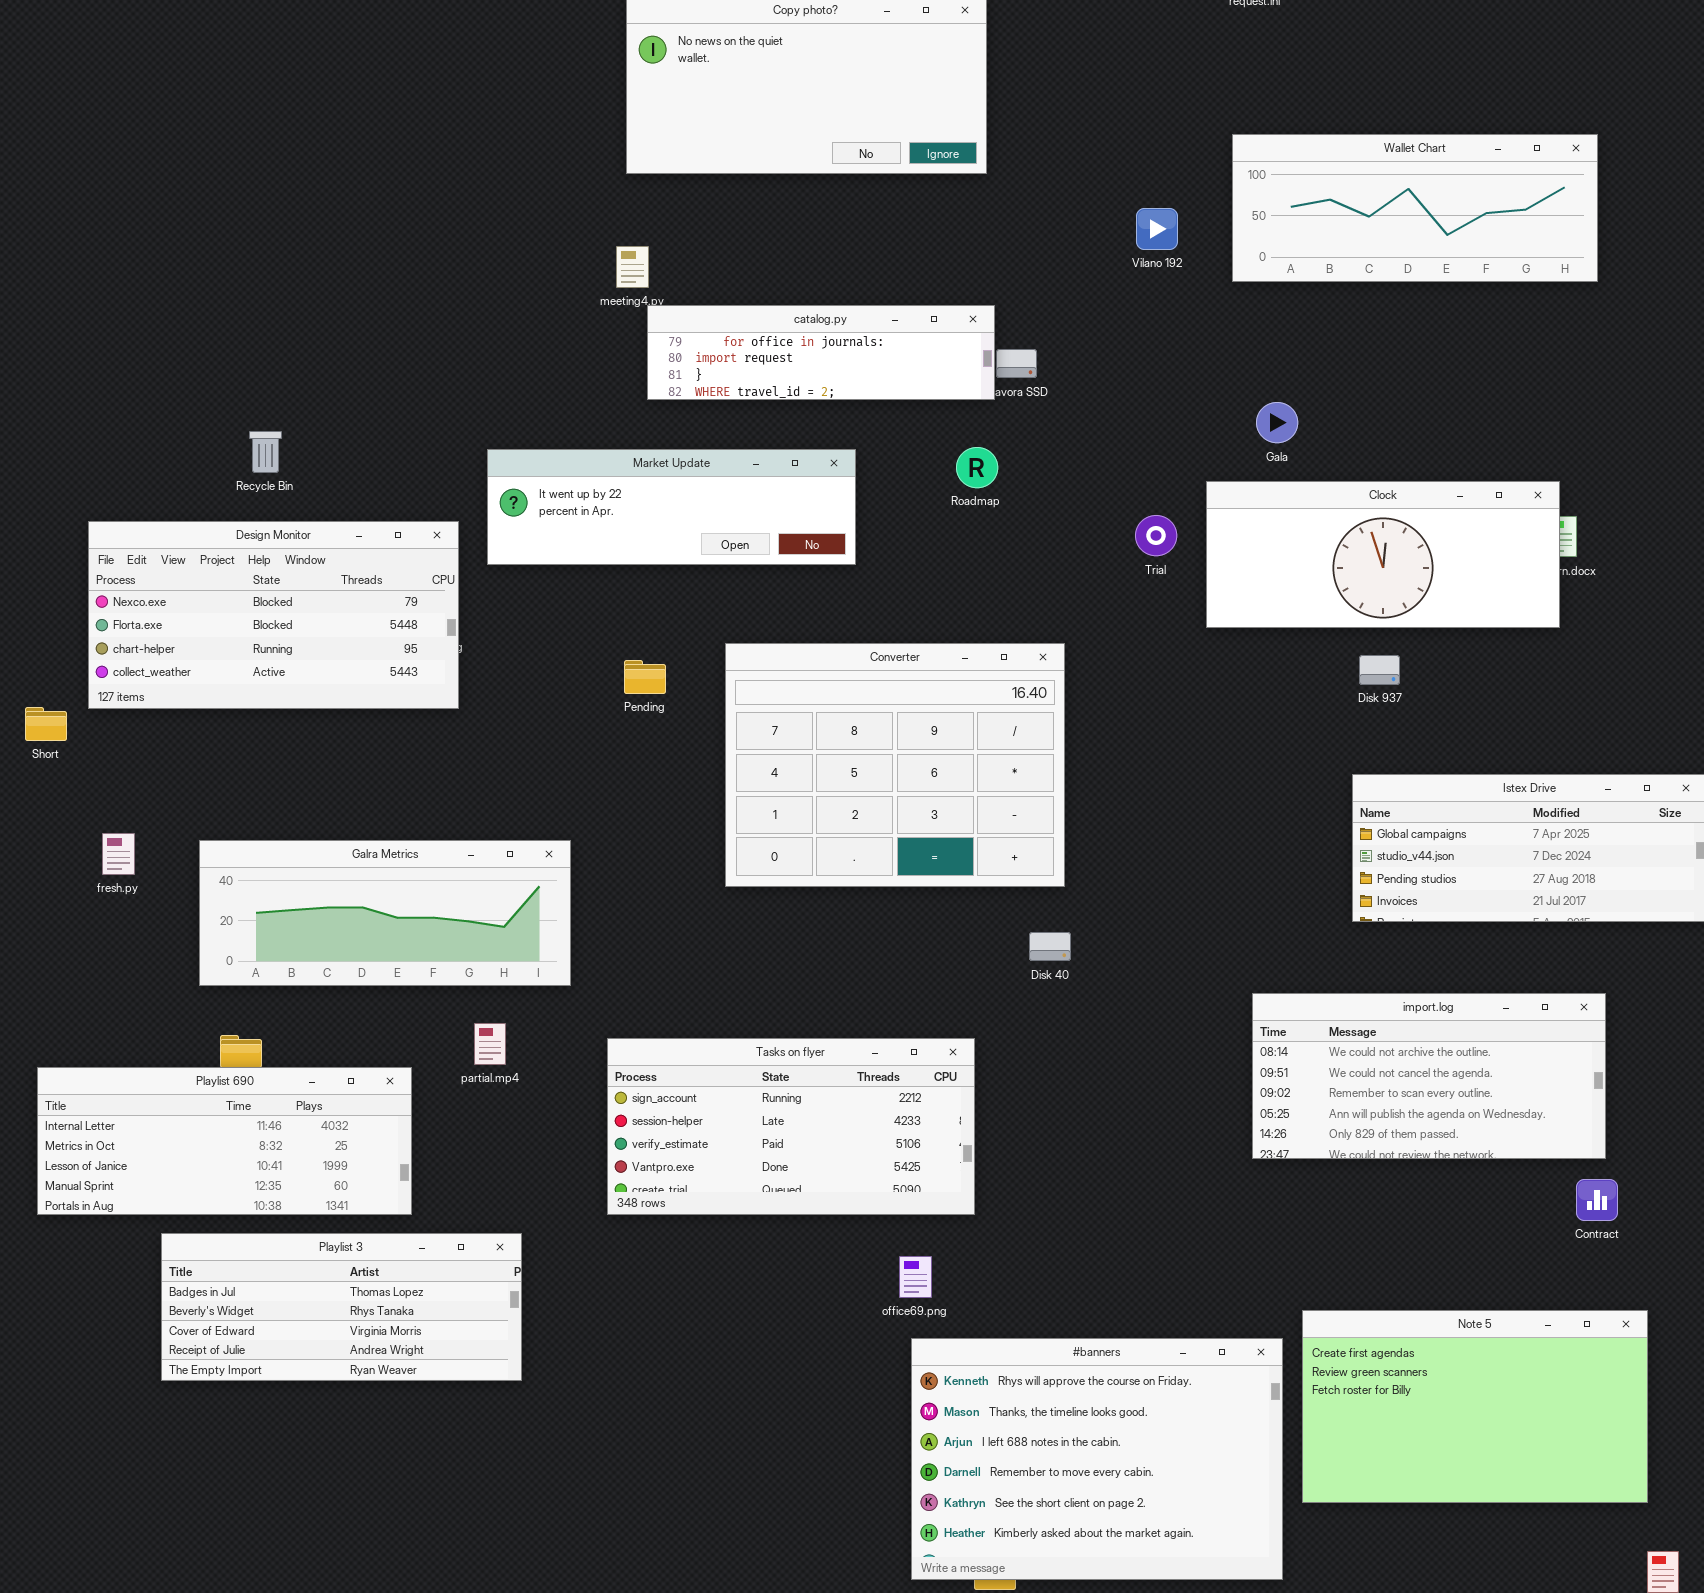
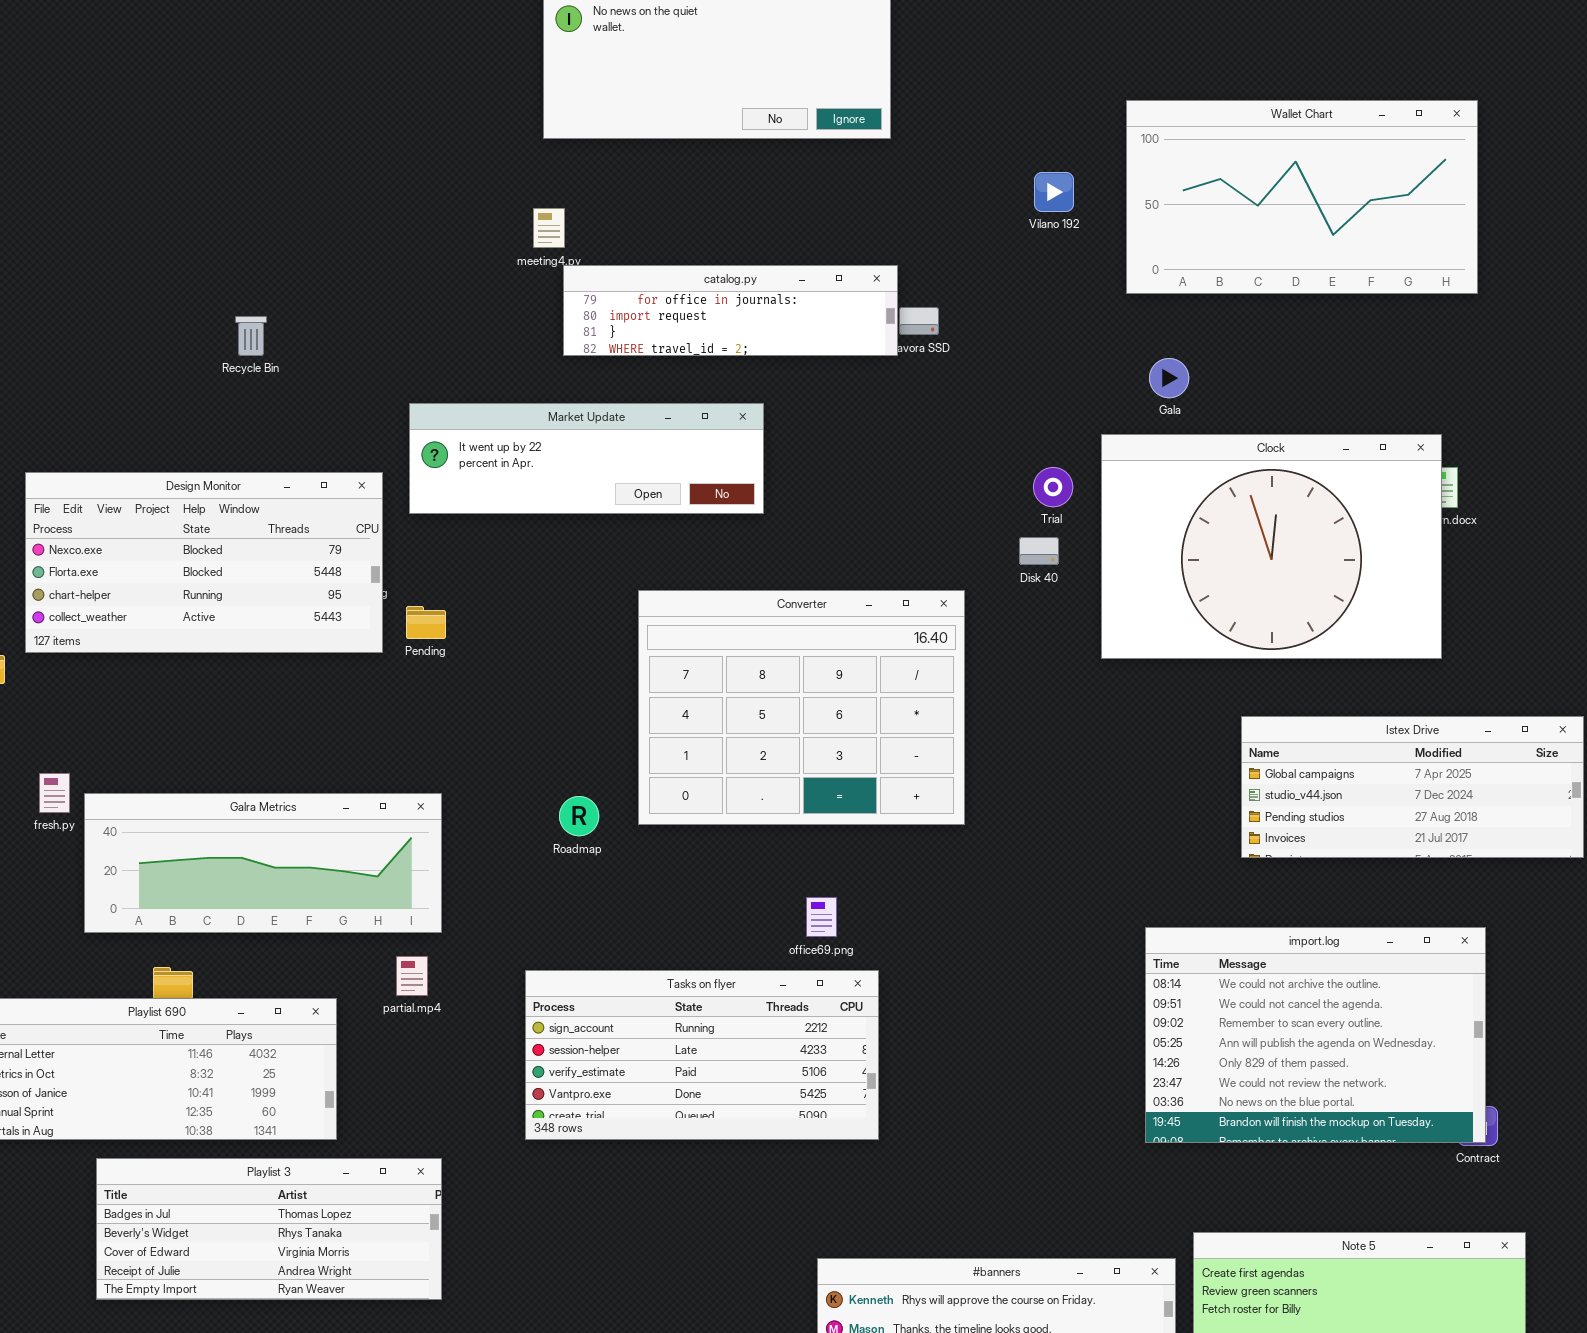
Wallet Chart: [1232,134,1598,282] -> [1126,100,1478,294], resized
Recycle Bin: [249,431,282,473] -> [235,316,267,356], moved
Roadmap: [956,447,998,488] -> [559,796,599,836], moved
Clock: [1206,481,1560,628] -> [1101,434,1442,659], resized
Pending: [624,660,666,694] -> [406,606,446,639], moved
Galra Metrics: [199,840,571,986] -> [84,793,442,933], moved
Disk 40: [1029,932,1071,961] -> [1019,537,1059,565], moved
import.log: [1252,993,1606,1159] -> [1145,927,1486,1143], resized
office69.png: [899,1256,932,1298] -> [806,897,837,937], moved

